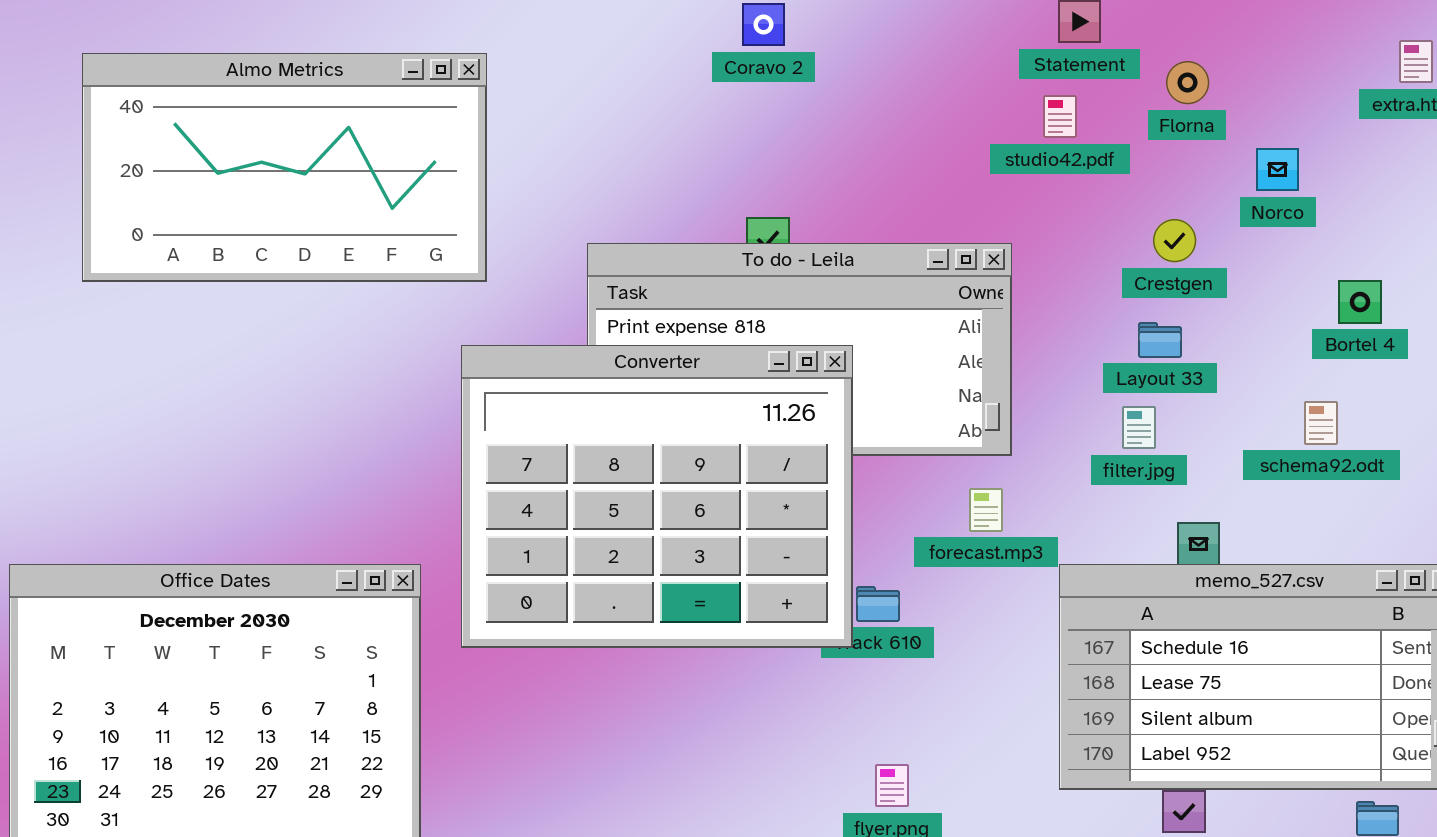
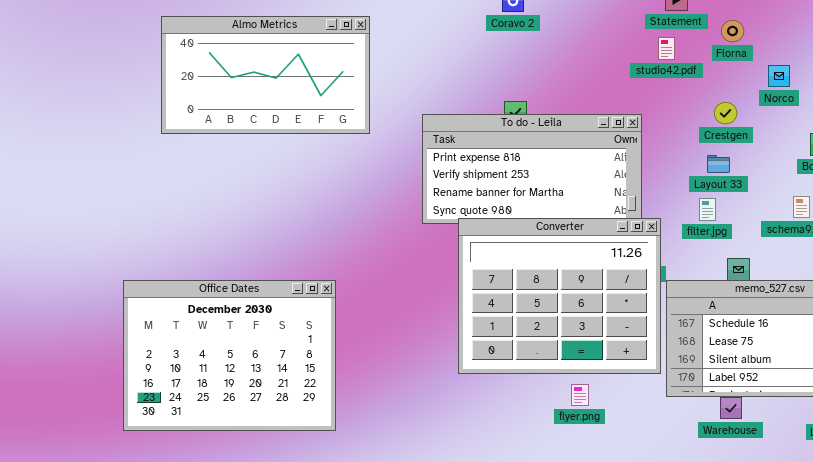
Converter: [461,345,853,648] -> [458,218,661,374], moved

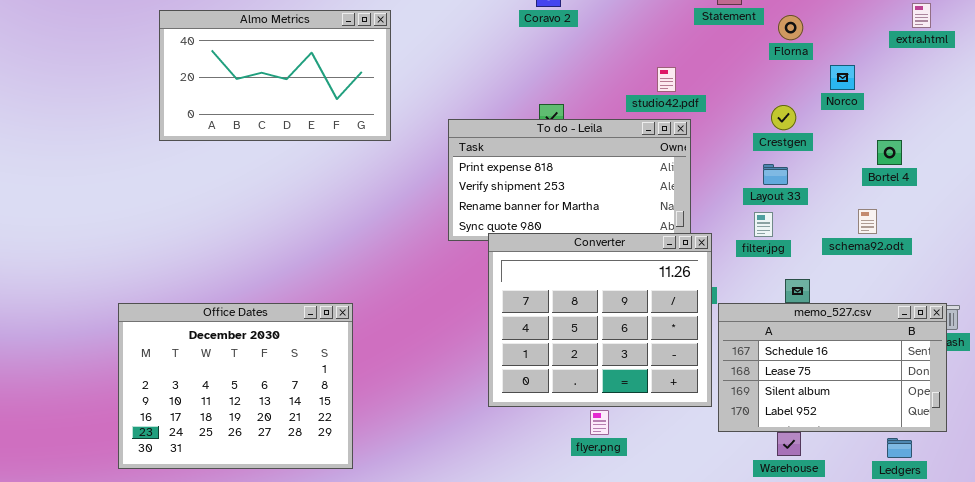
studio42.pdf: [658,37,675,60] -> [657,67,676,92], moved
flyer.png: [571,384,589,406] -> [590,410,609,435], moved

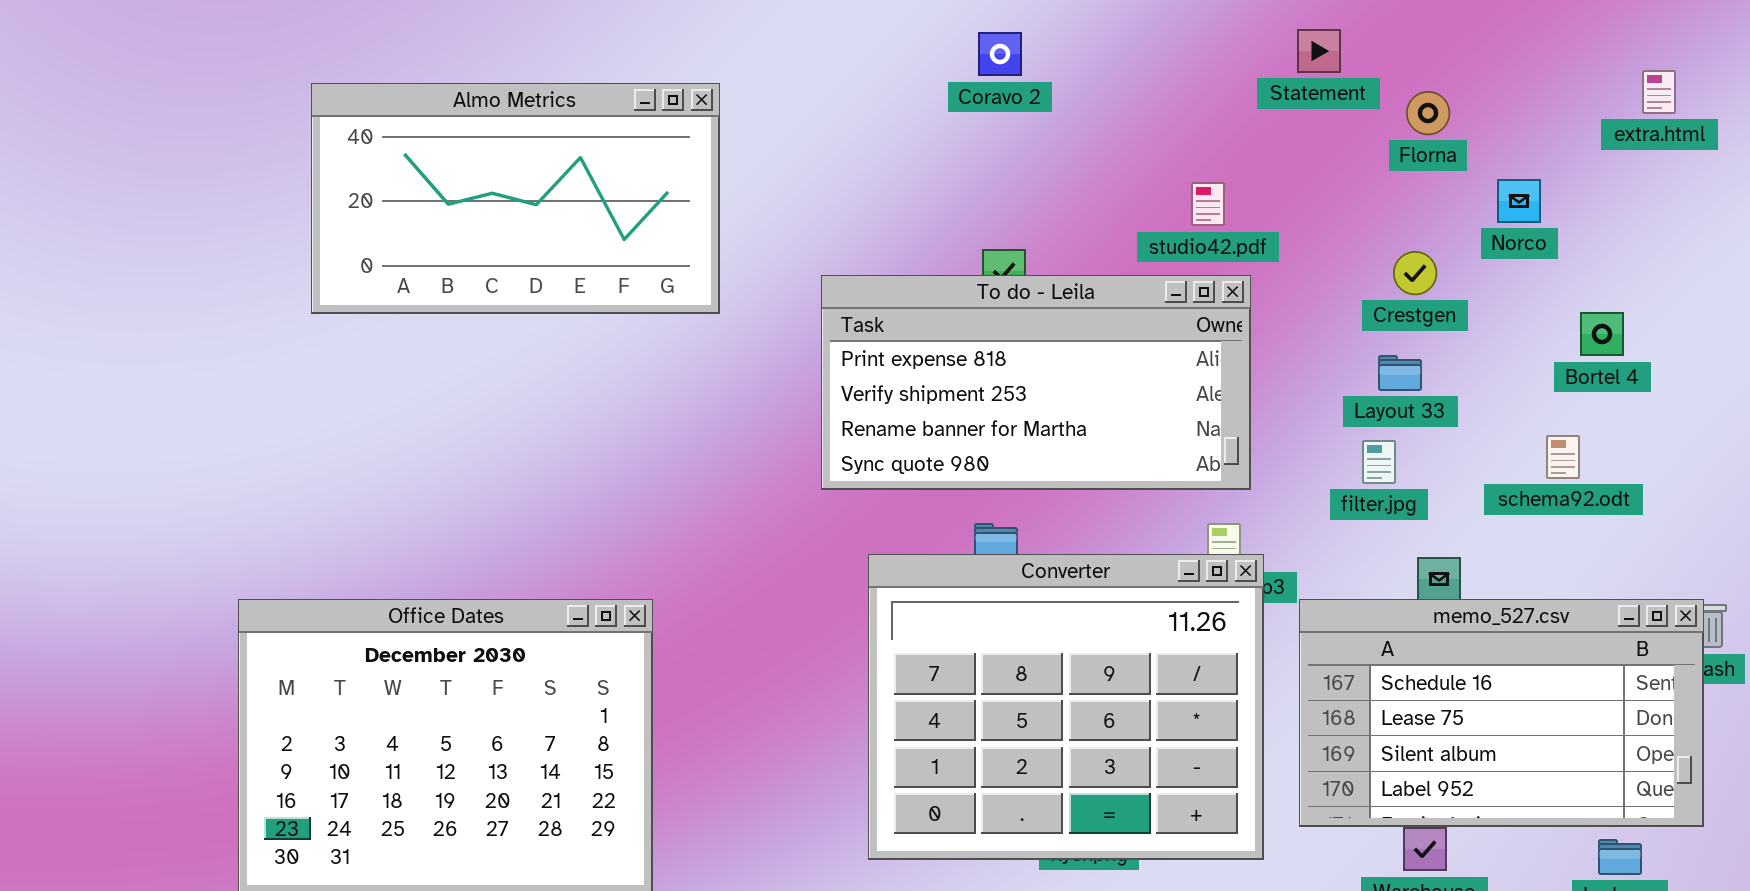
Converter: [488,233,712,407] -> [868,554,1264,860], moved

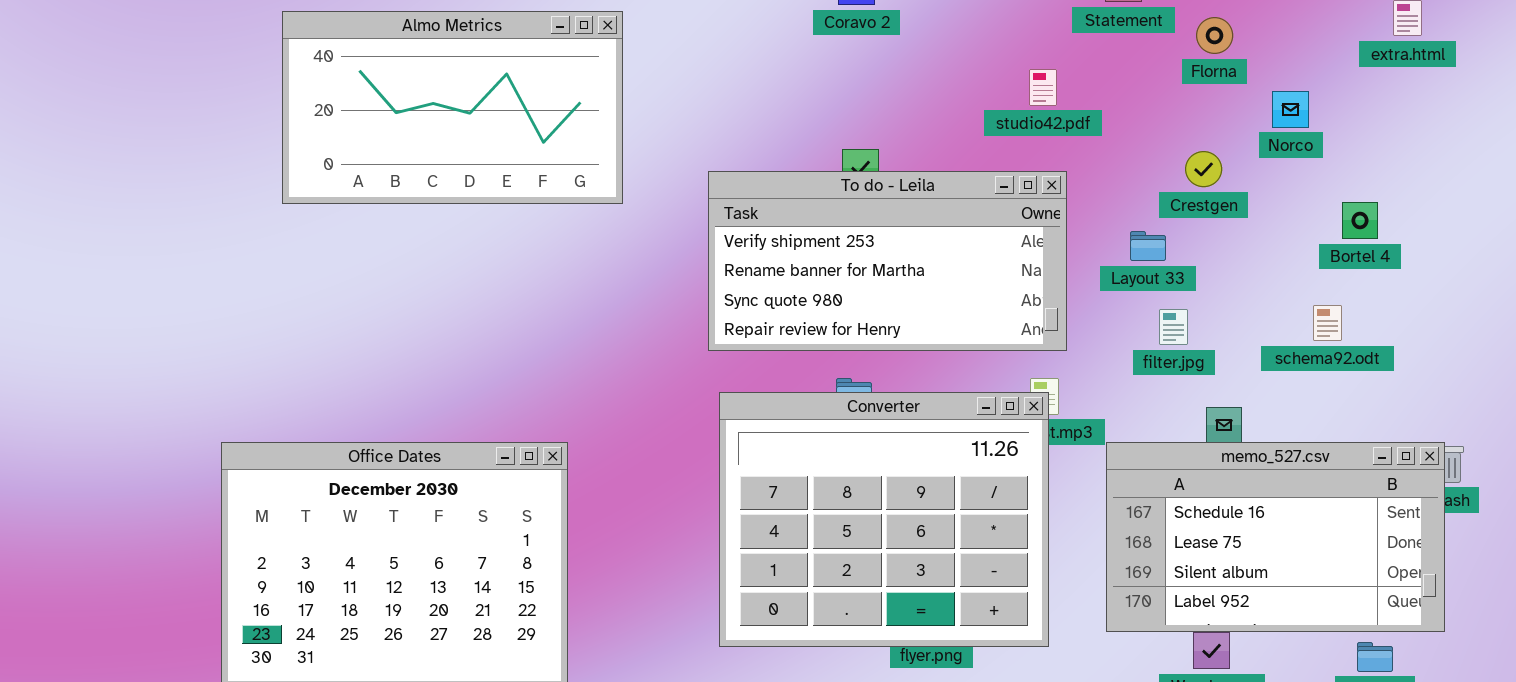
studio42.pdf: [1191,182,1225,226] -> [1029,69,1057,106], moved
To do - Leila: [821,275,1251,490] -> [708,171,1067,351], scrolled down 1 row
Layout 33: [1378,355,1422,391] -> [1130,231,1166,261], moved
Converter: [868,554,1264,860] -> [719,392,1049,647], moved

